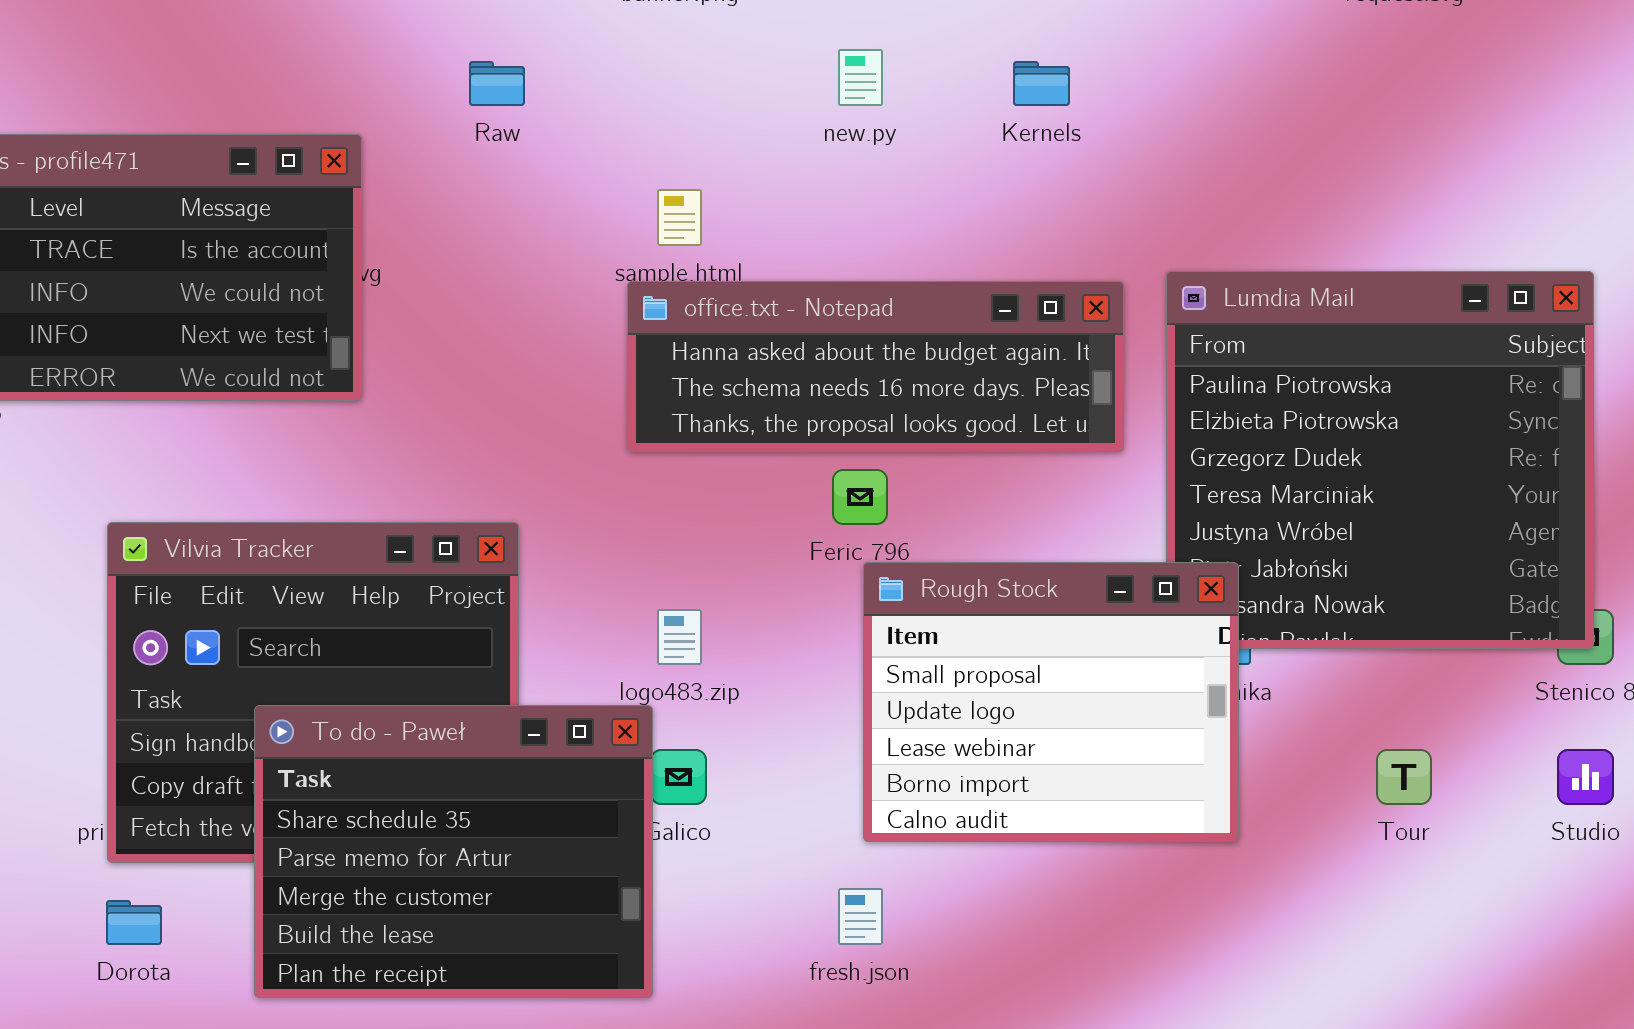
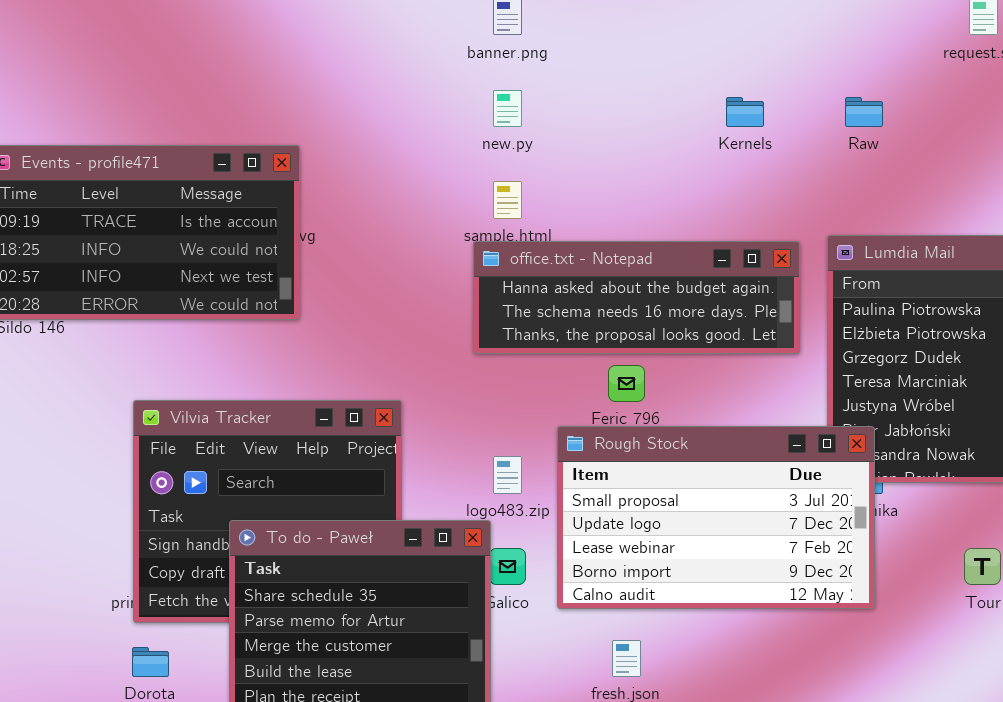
new.py: [838,49,883,106] -> [493,90,522,127], moved
Raw: [469,61,525,106] -> [845,97,883,127], moved
Rough Stock: [863,562,1239,842] -> [557,426,875,609], resized

